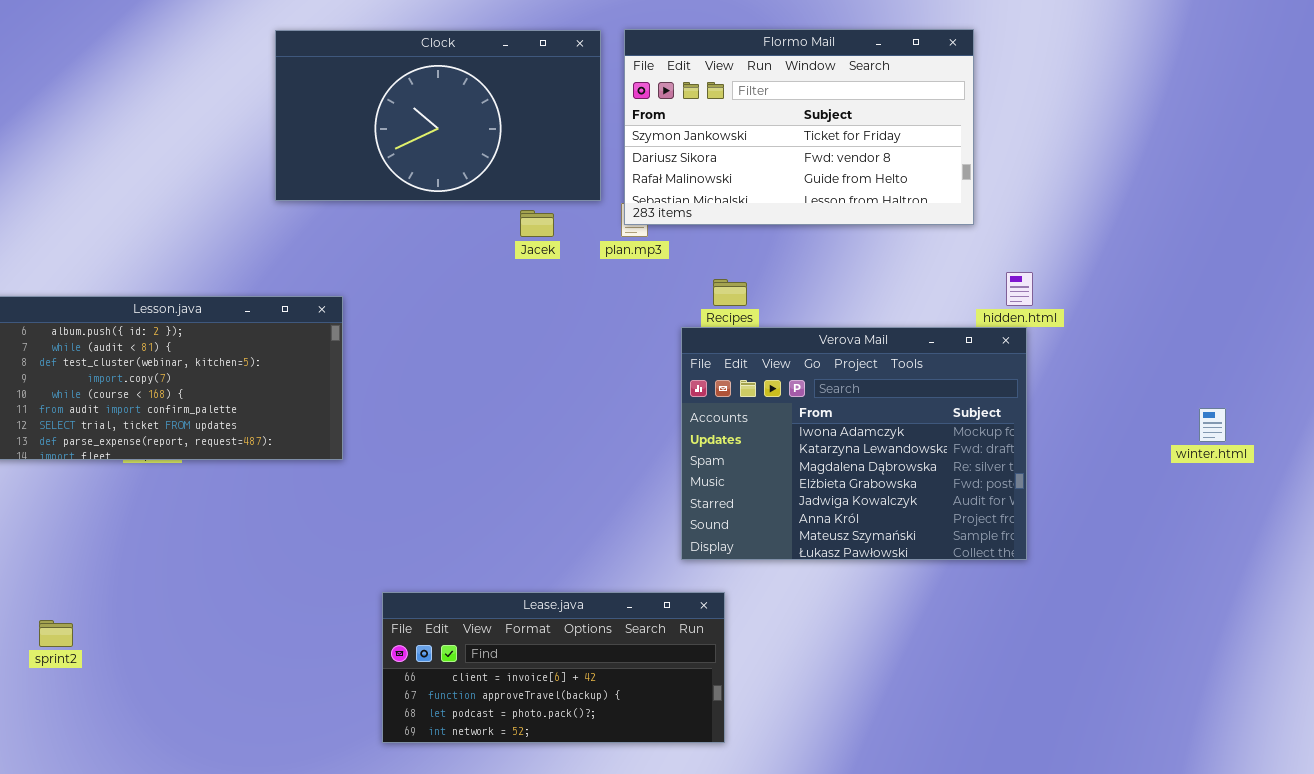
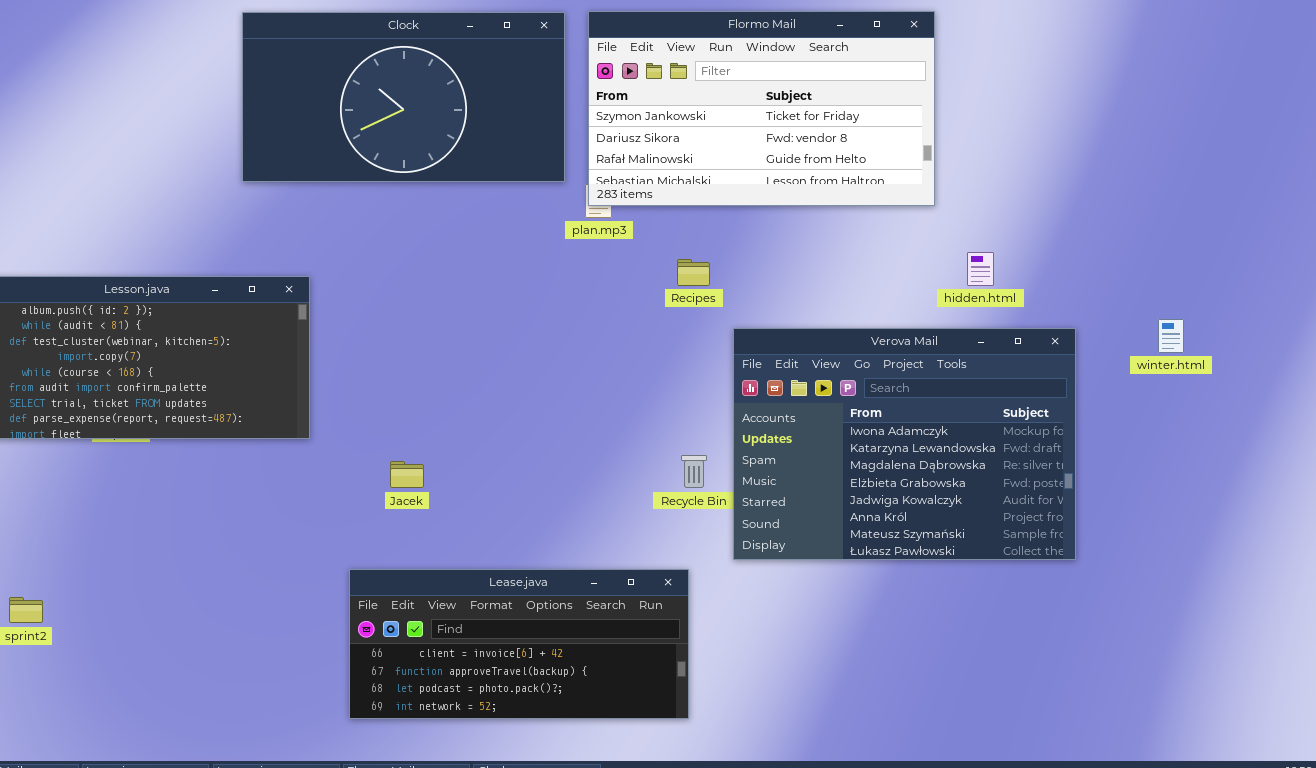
Jacek: [520,210,554,237] -> [390,461,424,488], moved
Verova Mail: [681,327,1027,560] -> [733,328,1076,560], moved
winter.html: [1199,408,1226,442] -> [1158,319,1184,353], moved

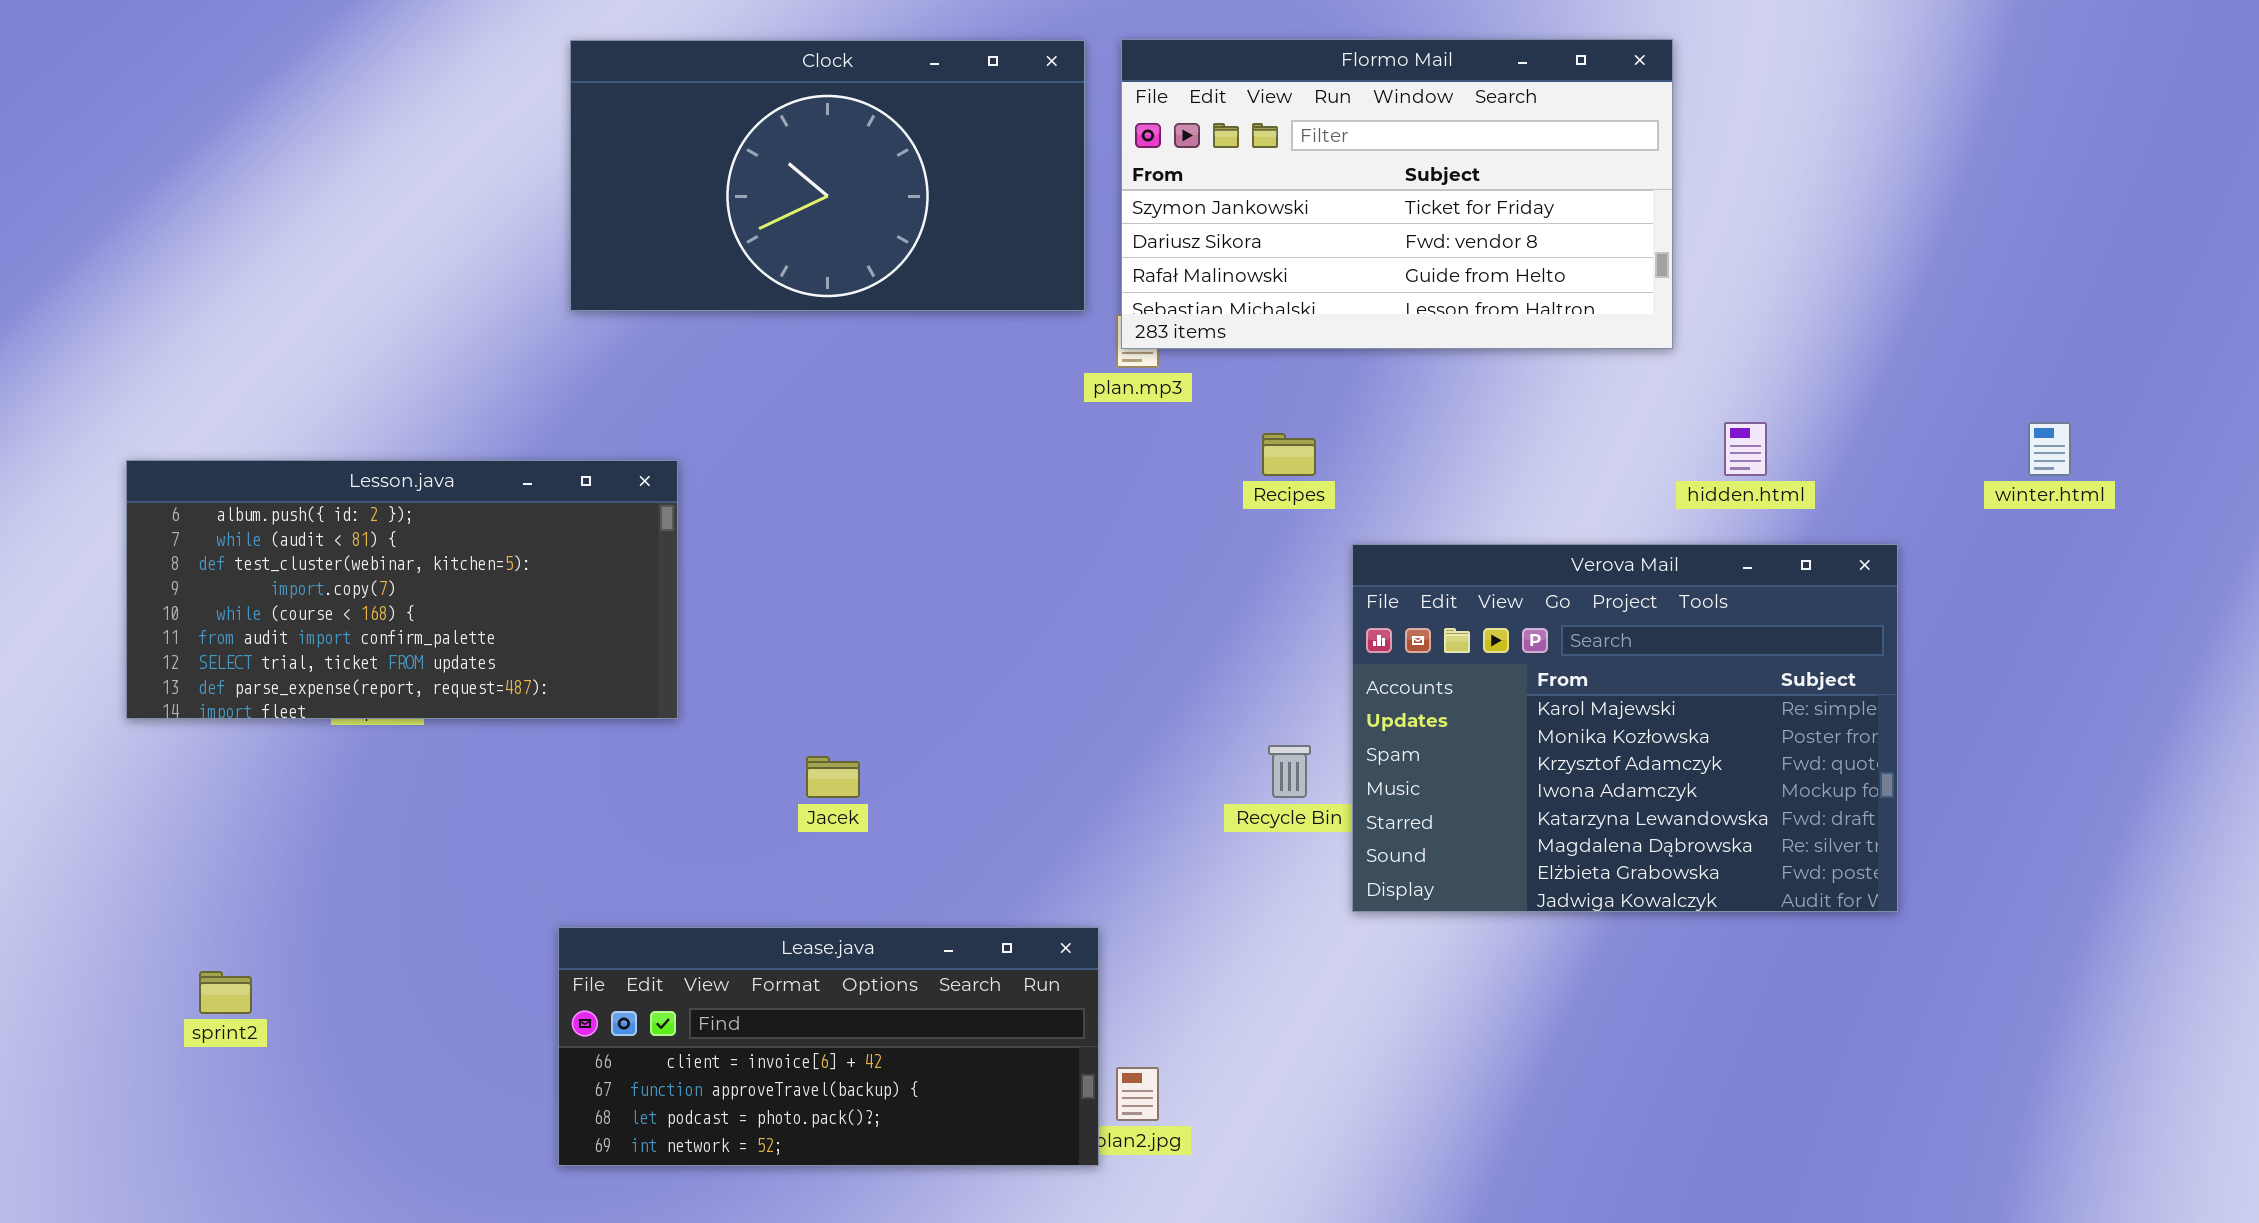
winter.html: [1158,319,1184,353] -> [2028,422,2071,476], moved
Verova Mail: [733,328,1076,560] -> [1352,544,1898,912], scrolled up 3 rows
Lease.java: [349,569,689,719] -> [558,927,1099,1166], moved

